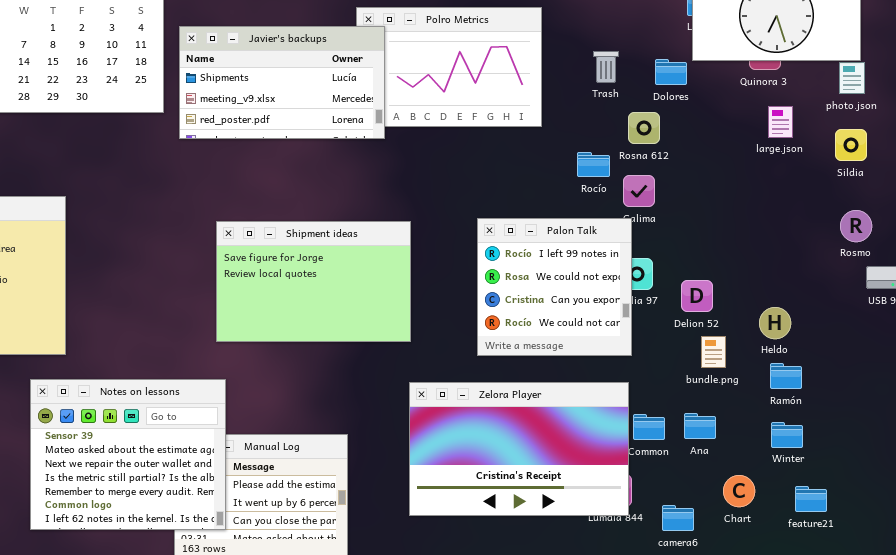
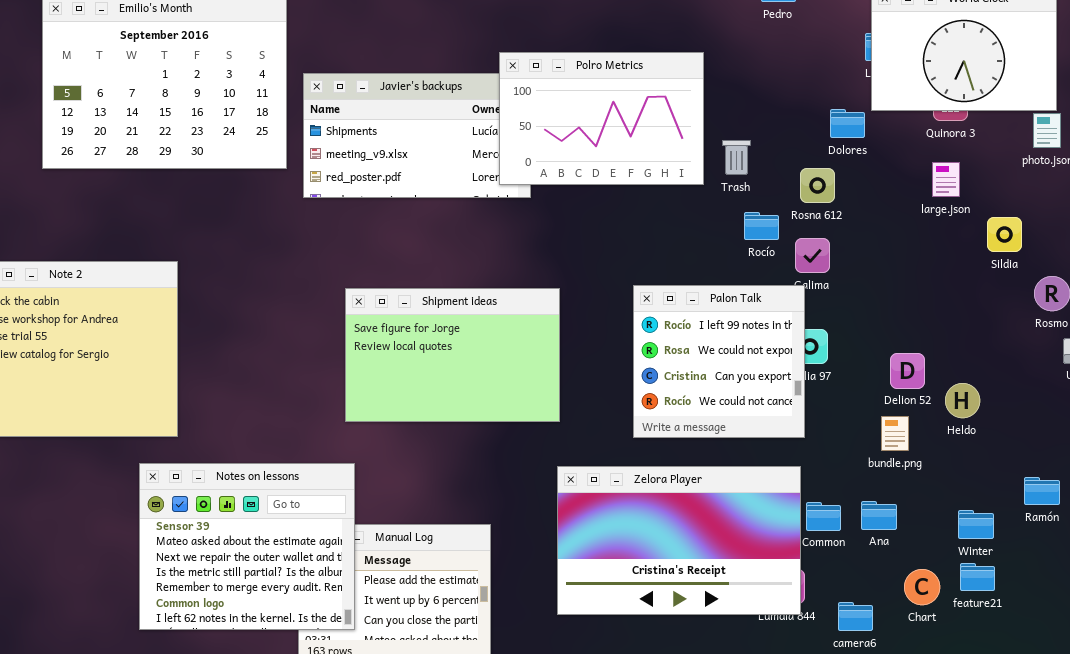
Polro Metrics: [356,7,542,127] -> [499,52,704,185], raised
Trash: [593,51,619,83] -> [722,140,751,175], moved
large.json: [768,106,793,138] -> [932,162,960,197], moved
Sildia: [835,129,867,161] -> [987,217,1022,252], moved
Delion 52: [681,280,713,312] -> [890,353,925,389], moved
Ramón: [770,363,802,389] -> [1024,477,1060,505], moved
feature21: [795,486,827,512] -> [960,563,995,591], moved

